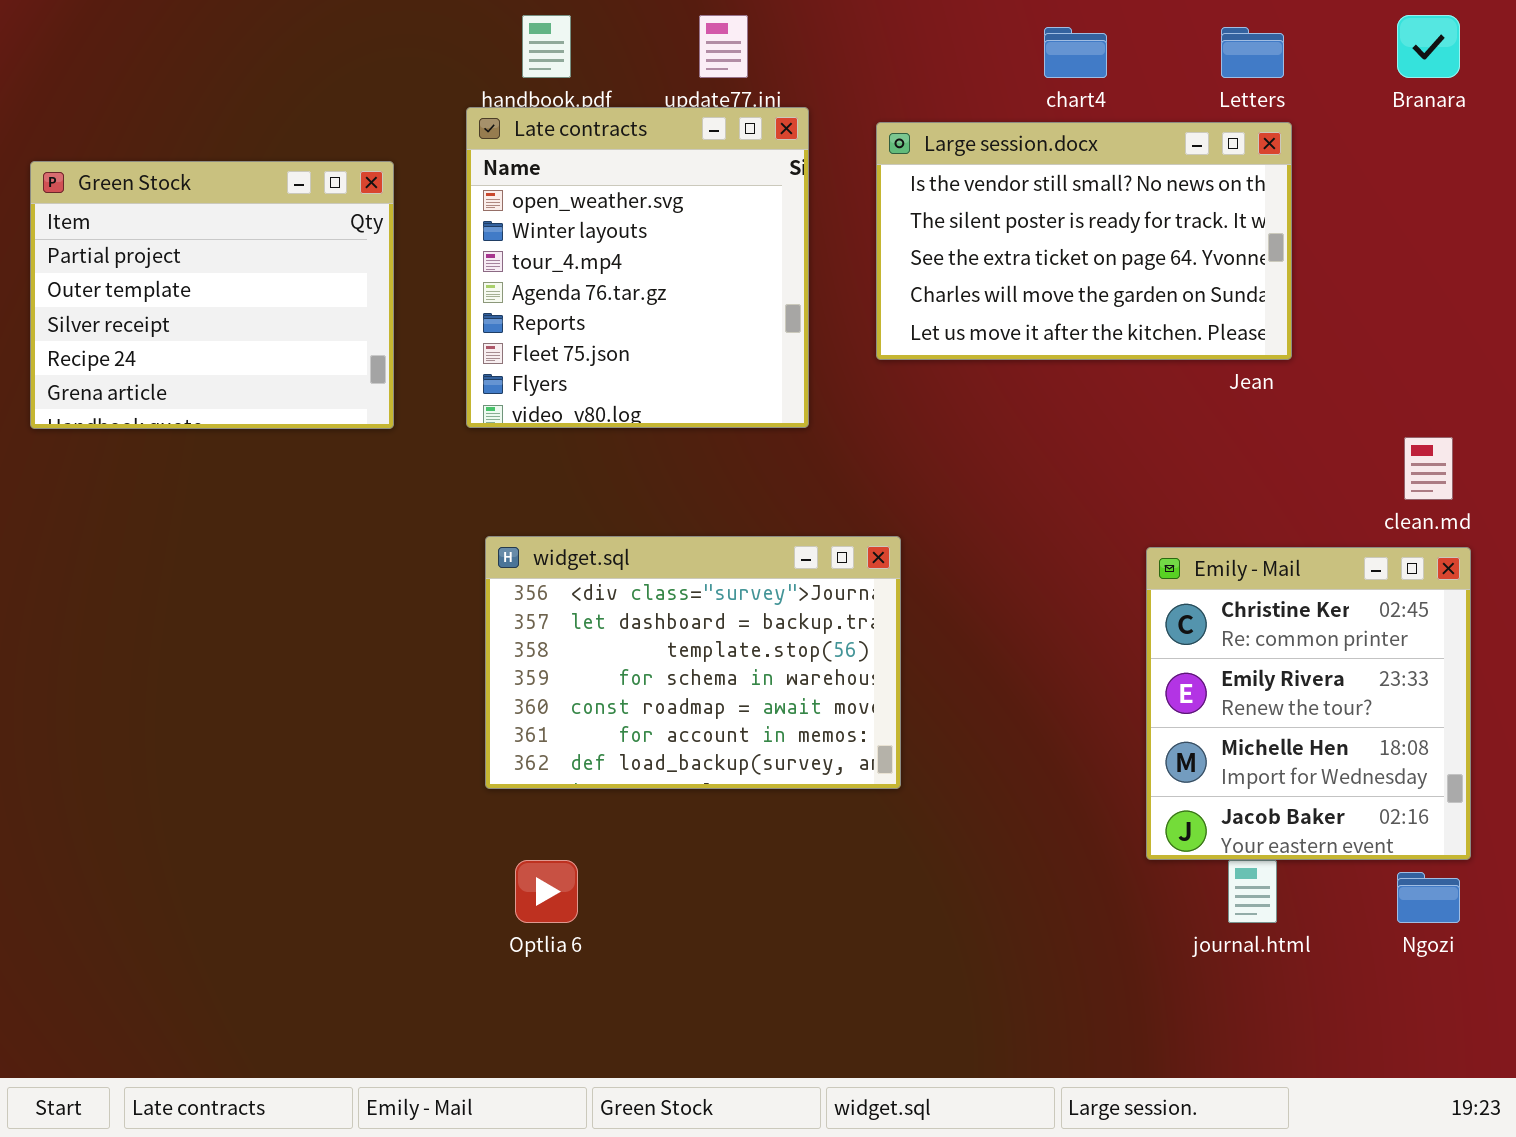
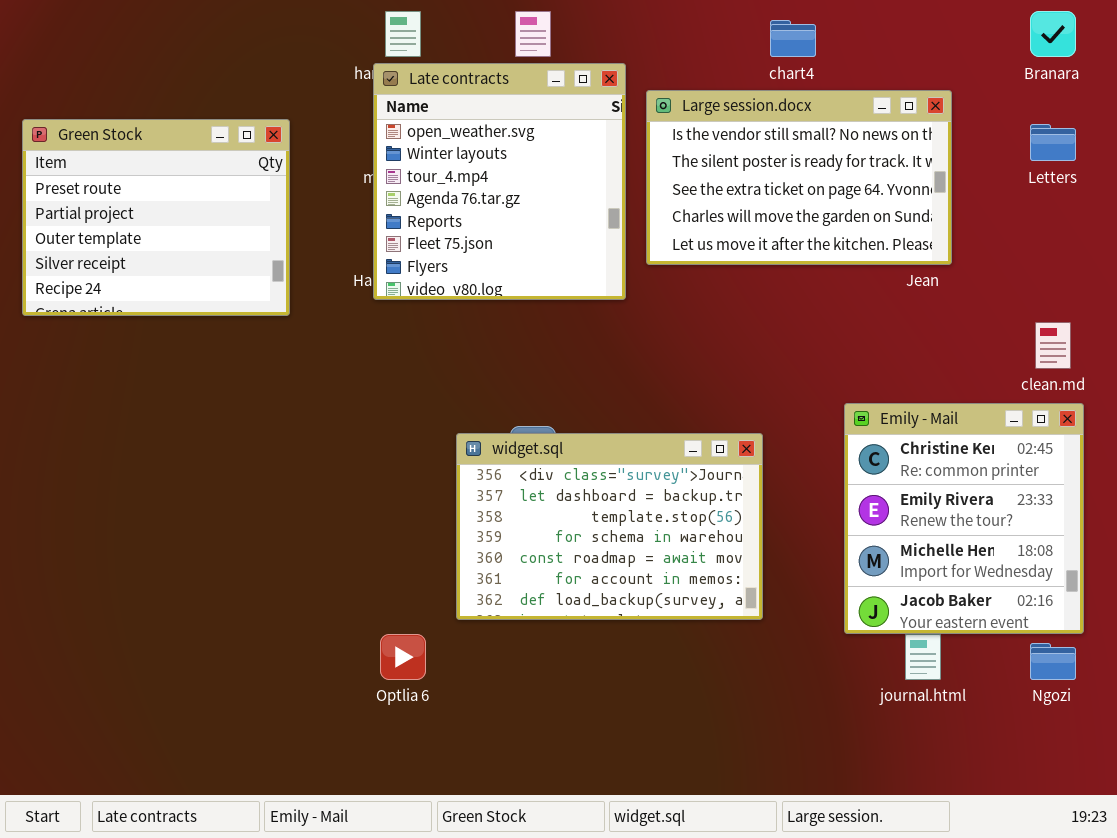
Letters: [1221,27,1284,78] -> [1030,124,1076,161], moved
Late contracts: [466,107,809,428] -> [373,63,626,300], moved
Green Stock: [30,161,394,429] -> [22,119,290,316], scrolled up 1 row
widget.sql: [485,536,901,789] -> [456,433,763,620], moved

